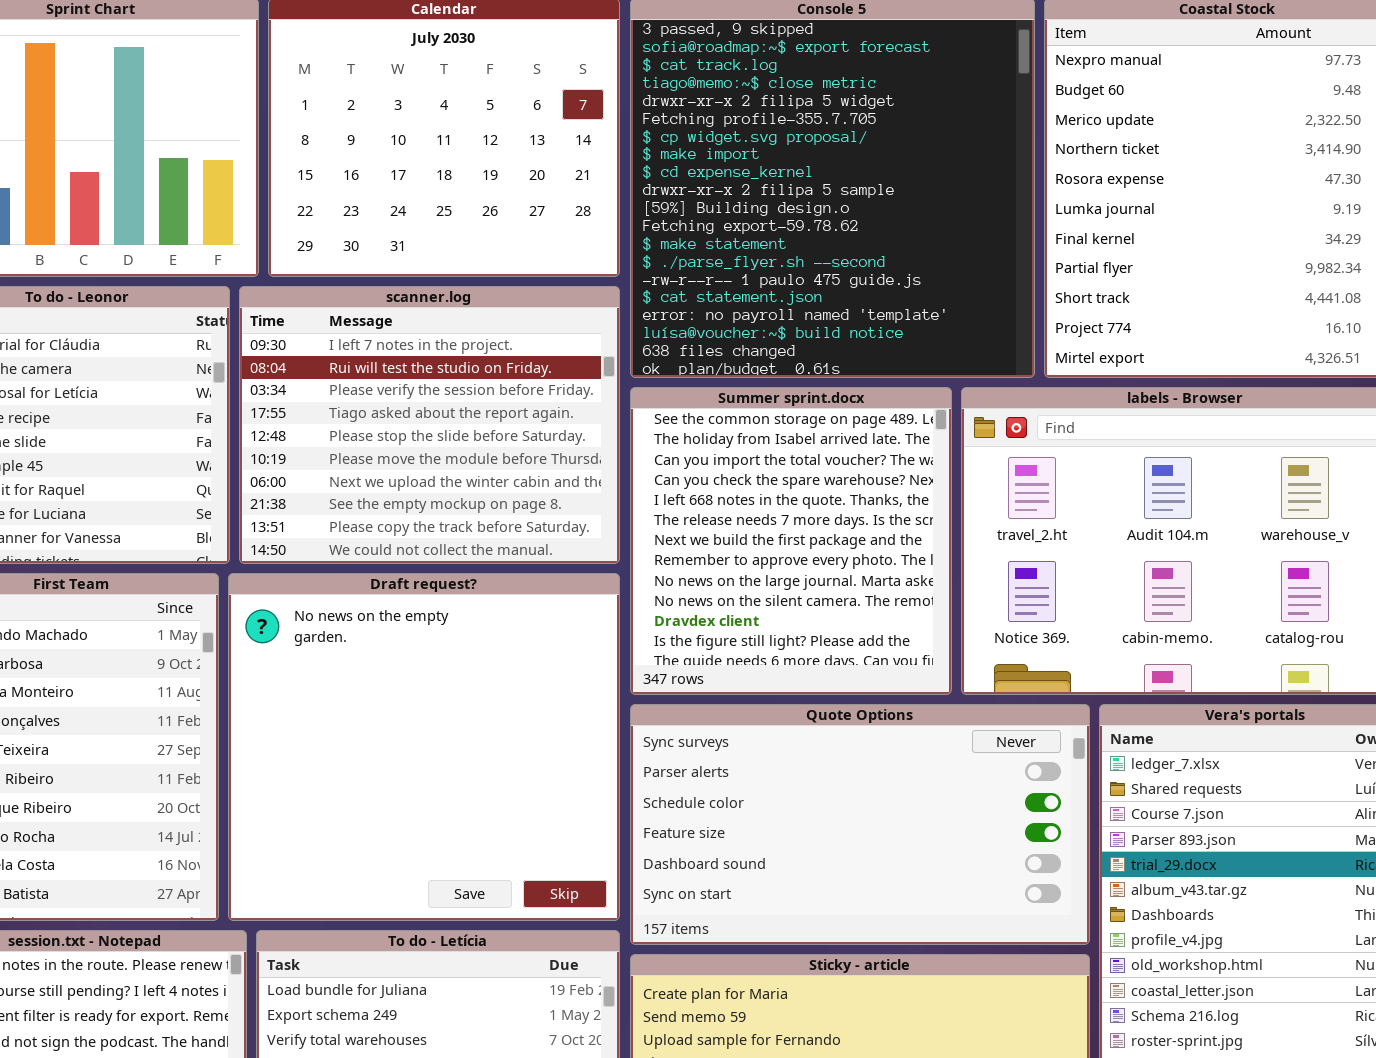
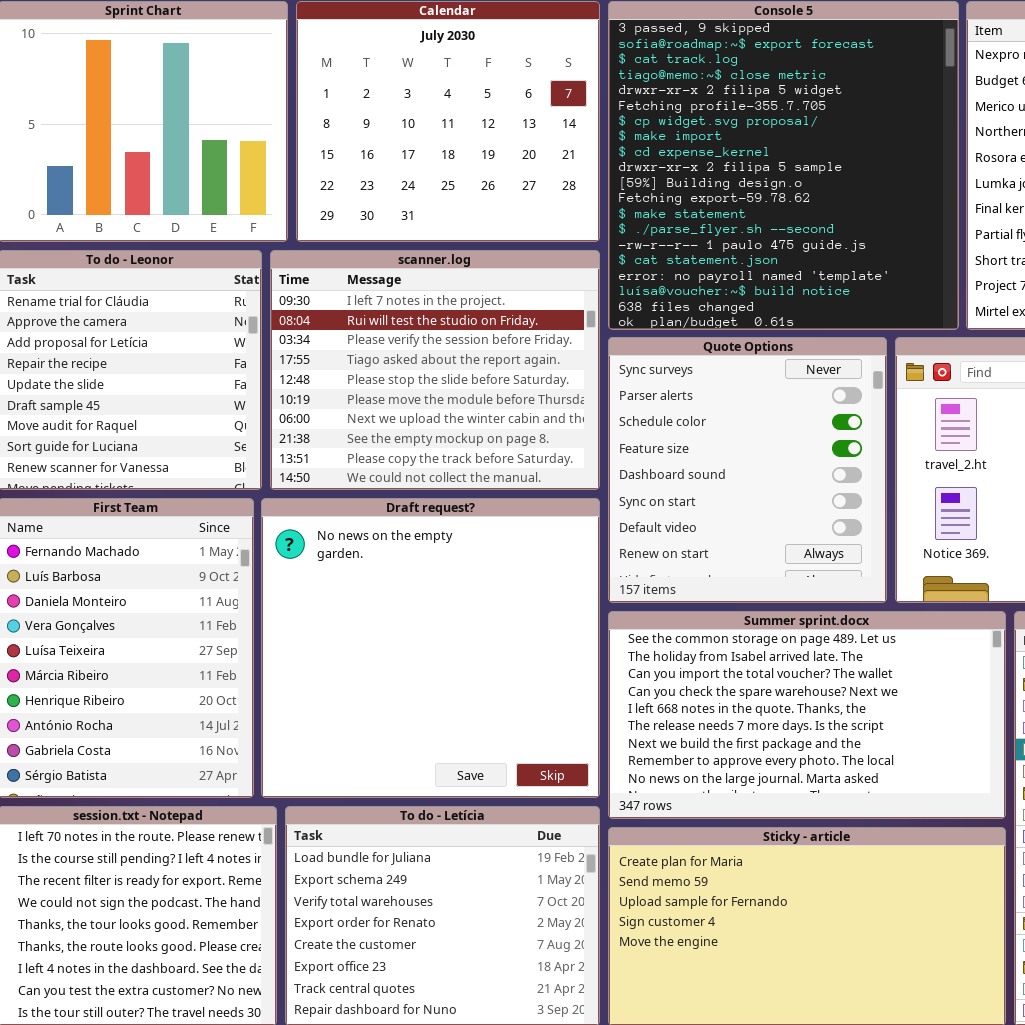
Summer sprint.docx: [630,387,952,695] -> [608,611,1006,819], moved, resized
Quote Options: [630,704,1090,945] -> [608,337,887,603], moved, resized

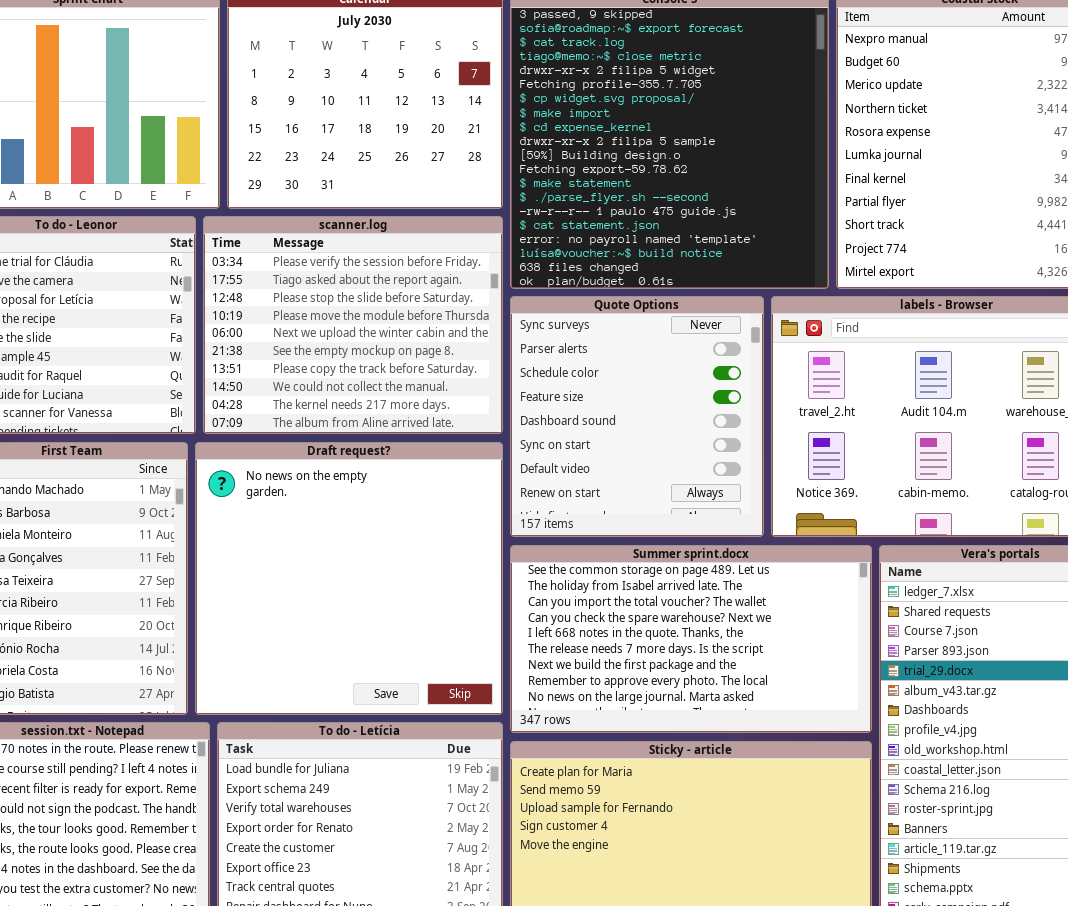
scanner.log: [270,250,600,490] -> [203,216,503,434], scrolled down 2 rows

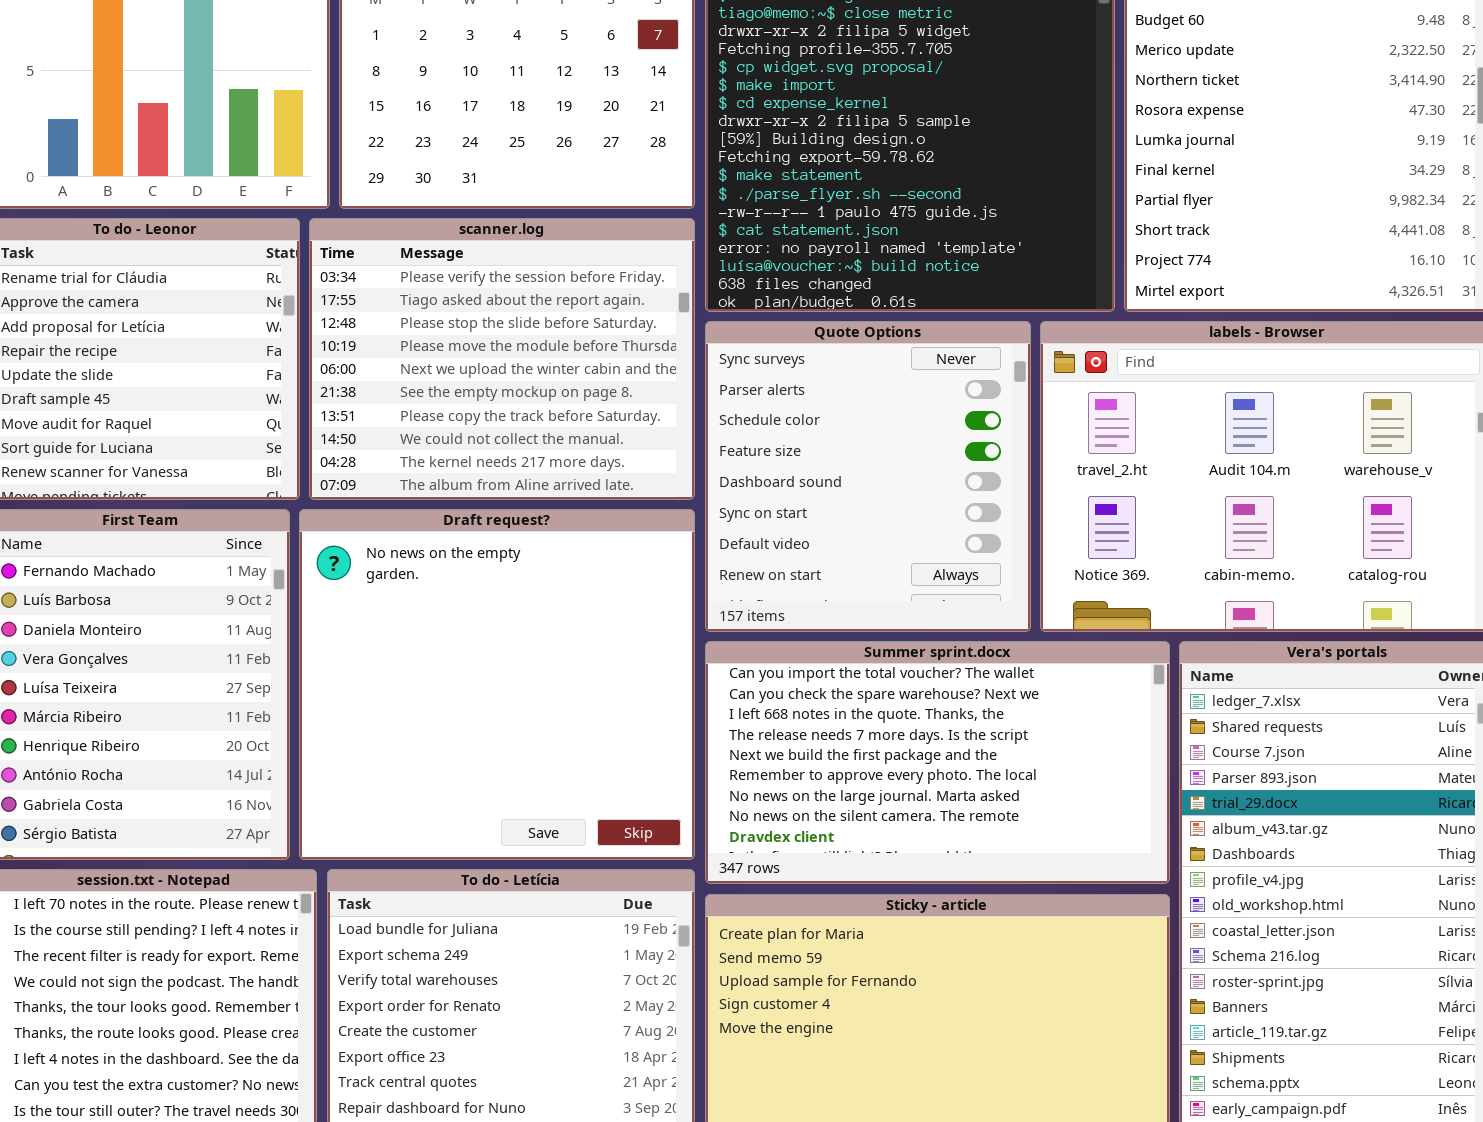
Summer sprint.docx: [510,545,872,733] -> [705,641,1170,884], scrolled down 2 rows

